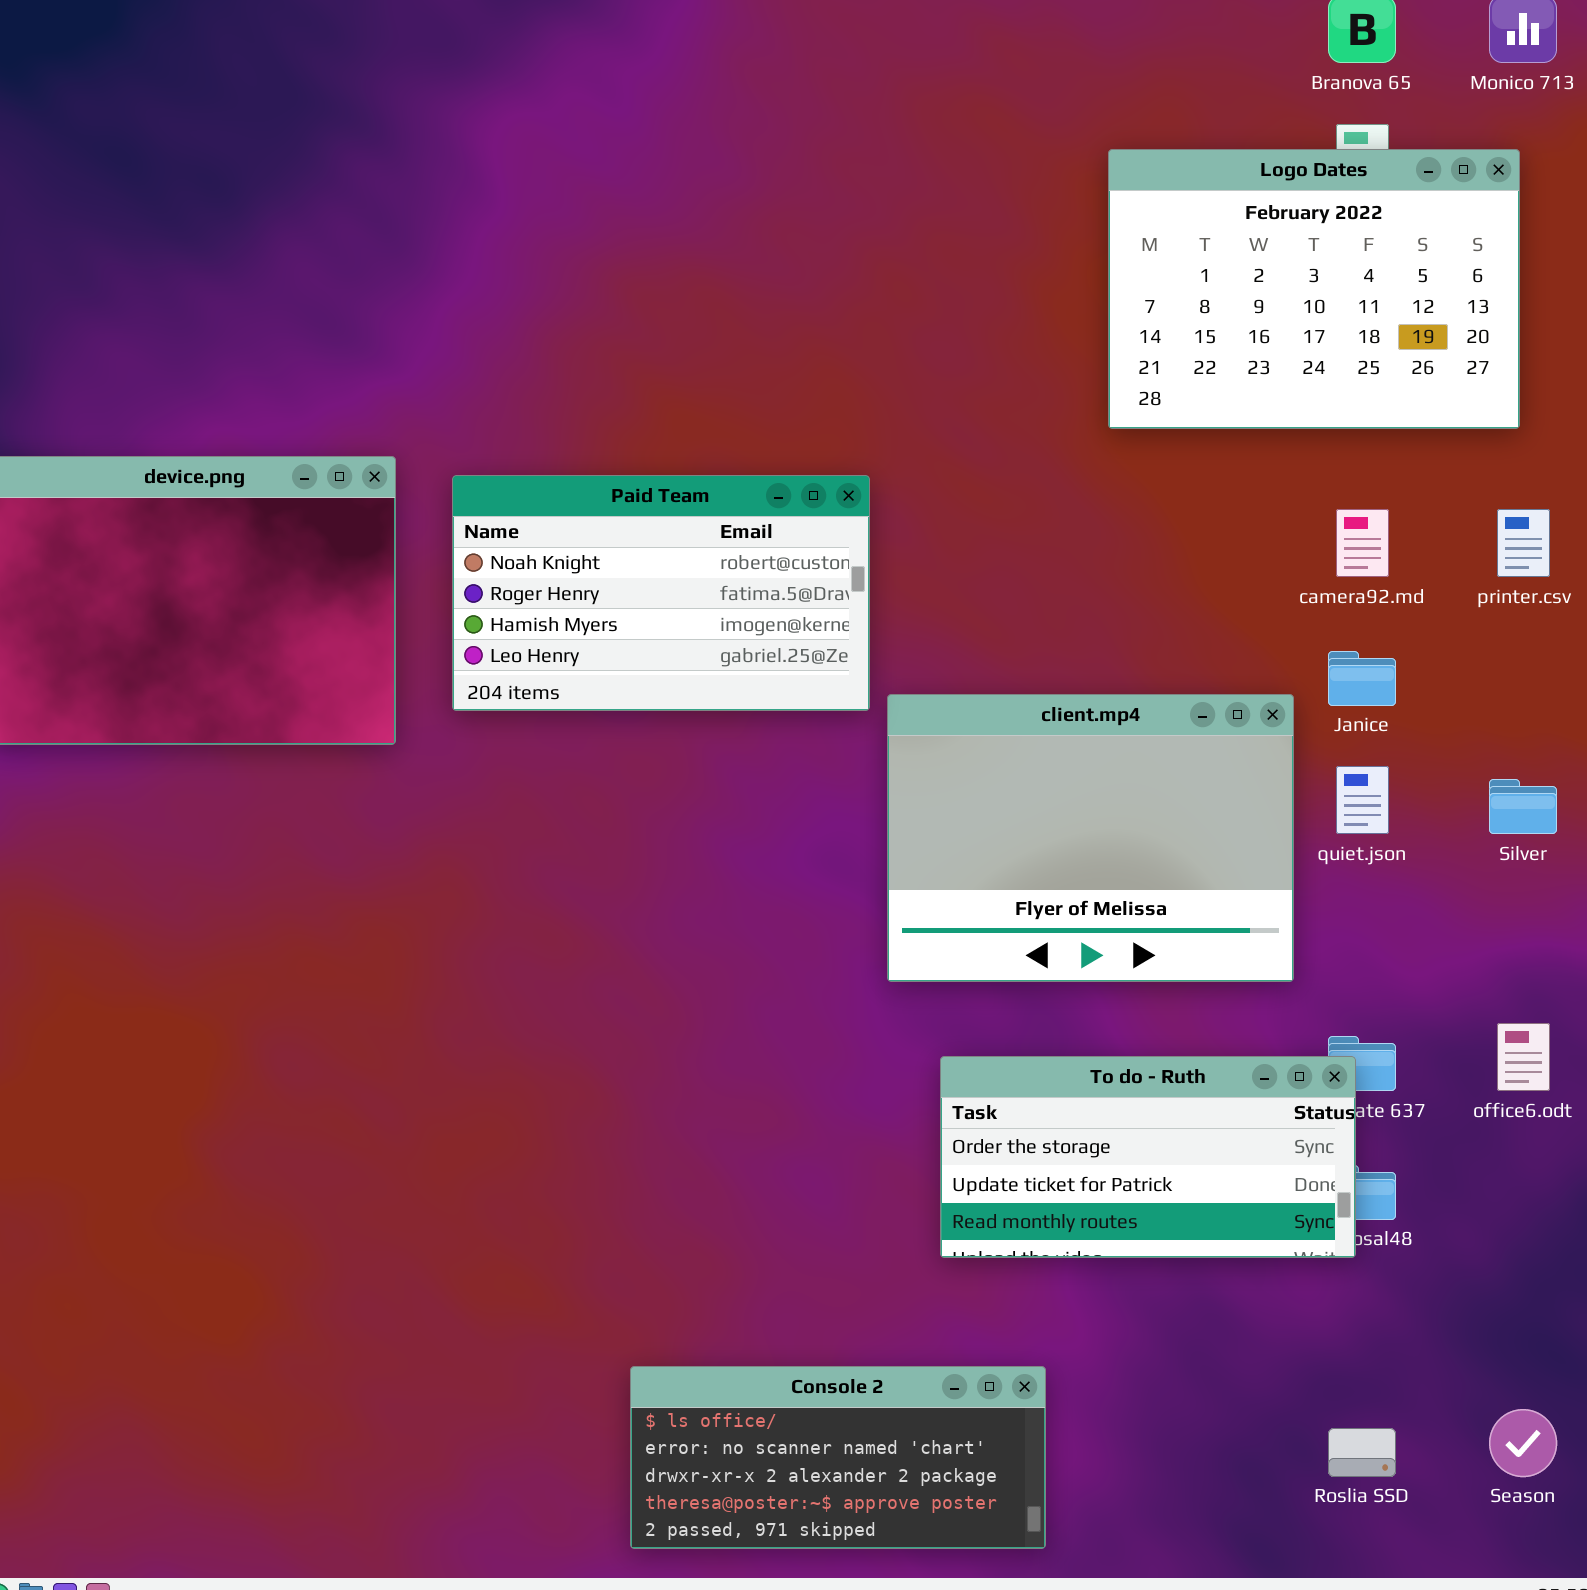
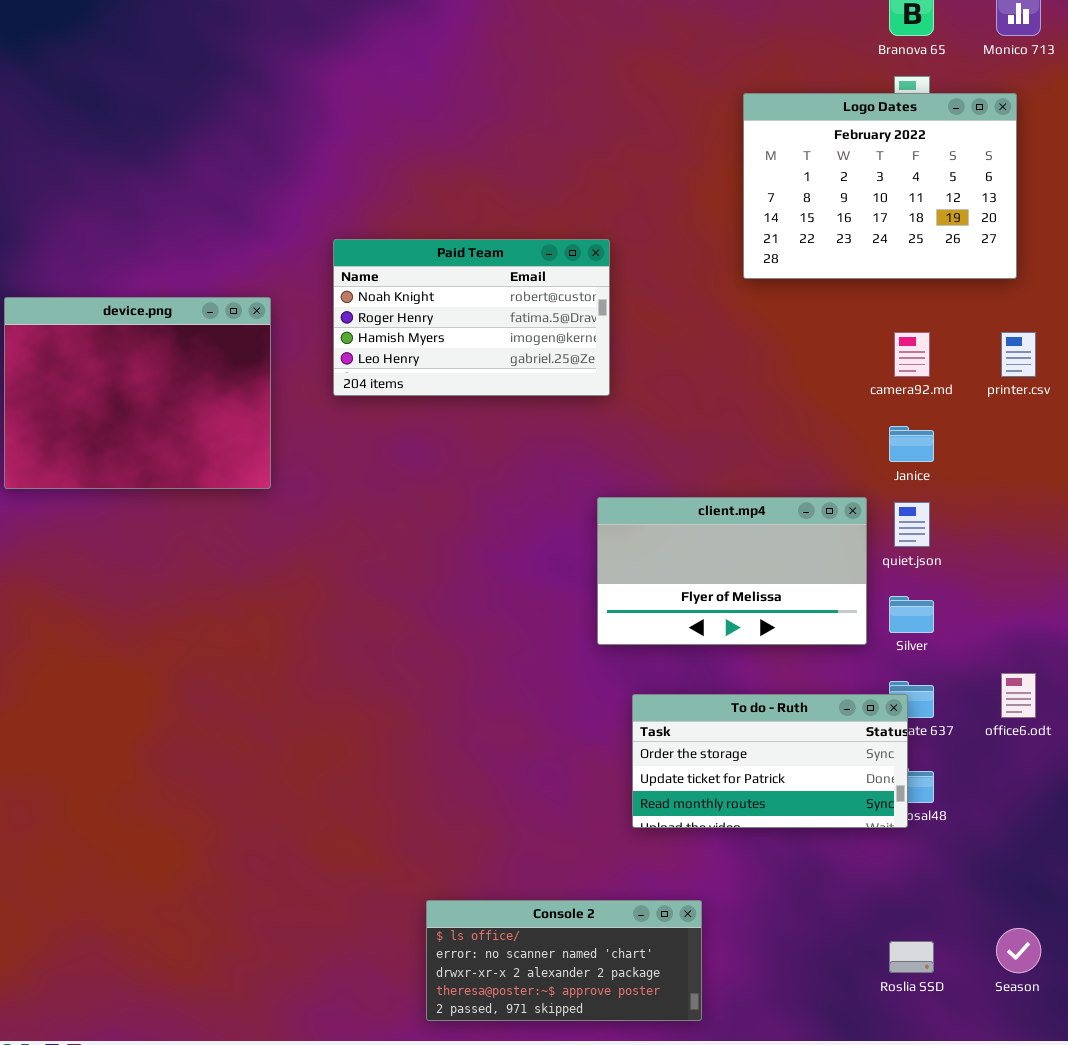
Paid Team: [452,475,870,711] -> [333,239,610,396], moved
client.mp4: [887,694,1294,982] -> [597,497,867,645], resized
Silver: [1489,779,1557,834] -> [889,596,934,633], moved

